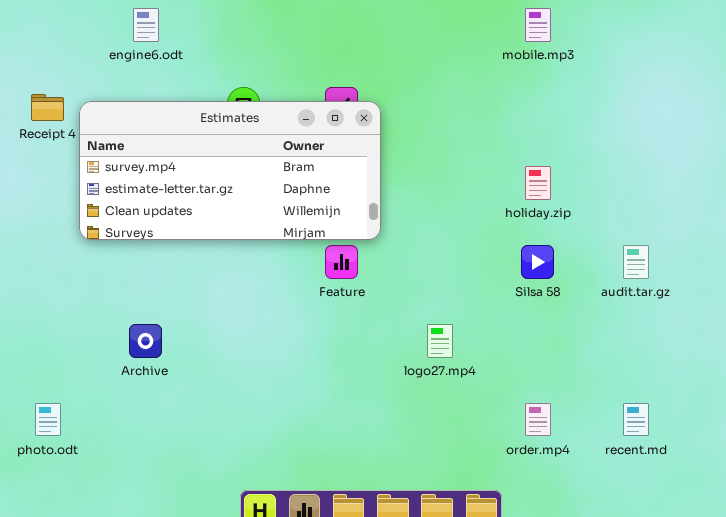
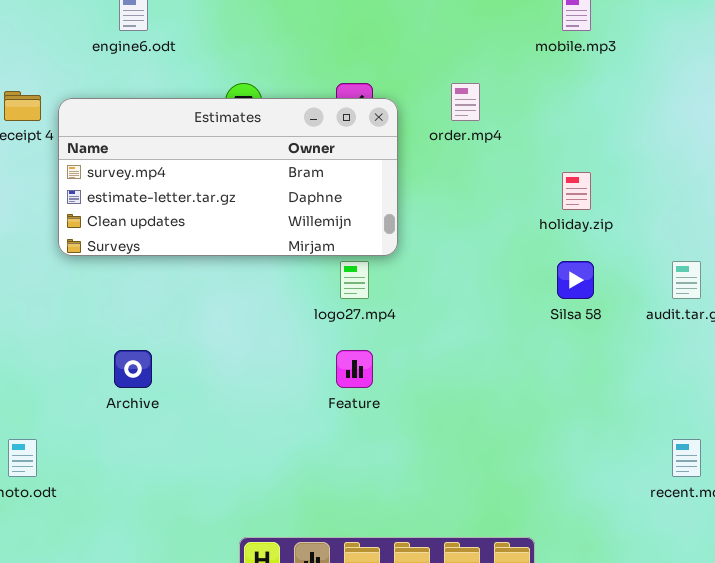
Feature: [325,245,358,279] -> [336,350,373,388], moved
logo27.mp4: [427,324,453,358] -> [340,261,369,299], moved
order.mp4: [525,403,551,436] -> [451,83,480,121], moved

